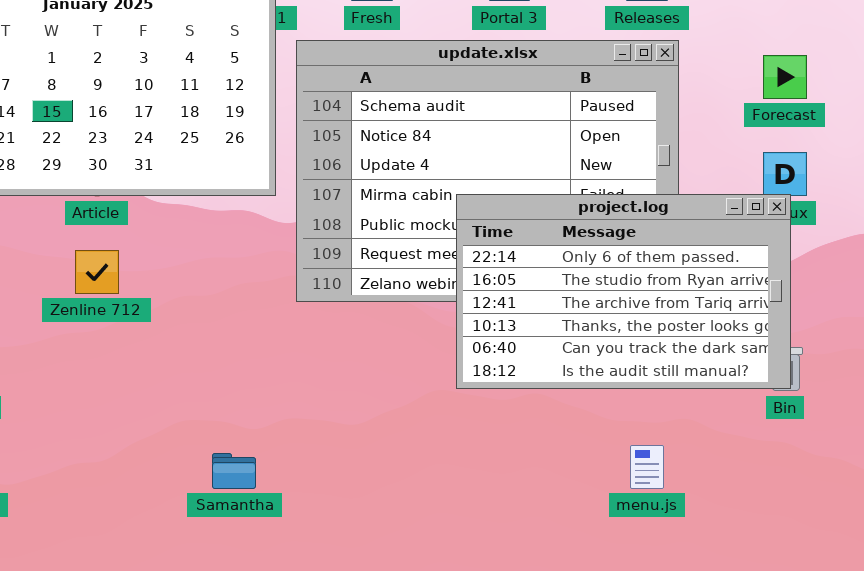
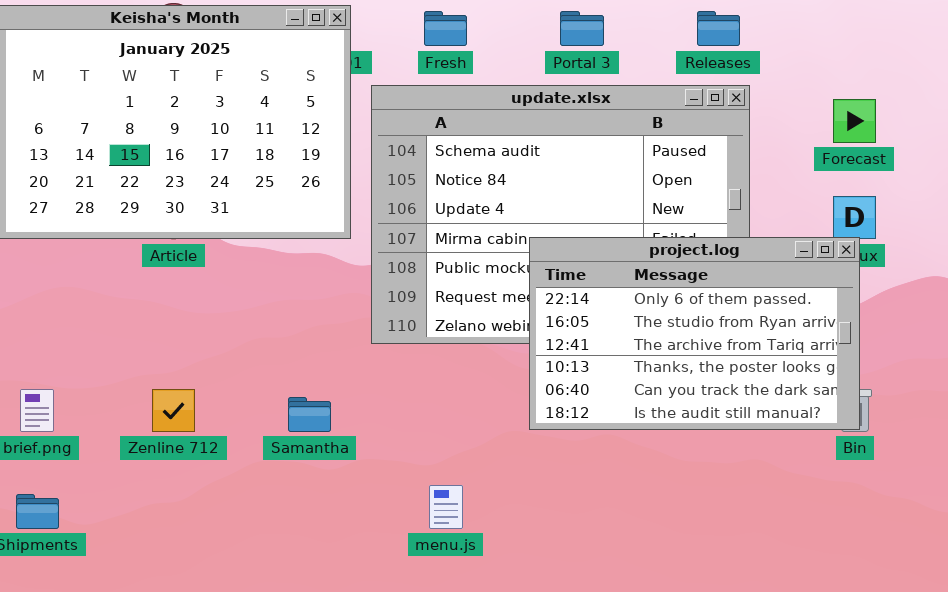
Zenline 712: [75,250,119,294] -> [152,389,195,432], moved
menu.js: [630,445,664,489] -> [429,485,463,529], moved
Samantha: [212,453,256,489] -> [288,397,331,432], moved

